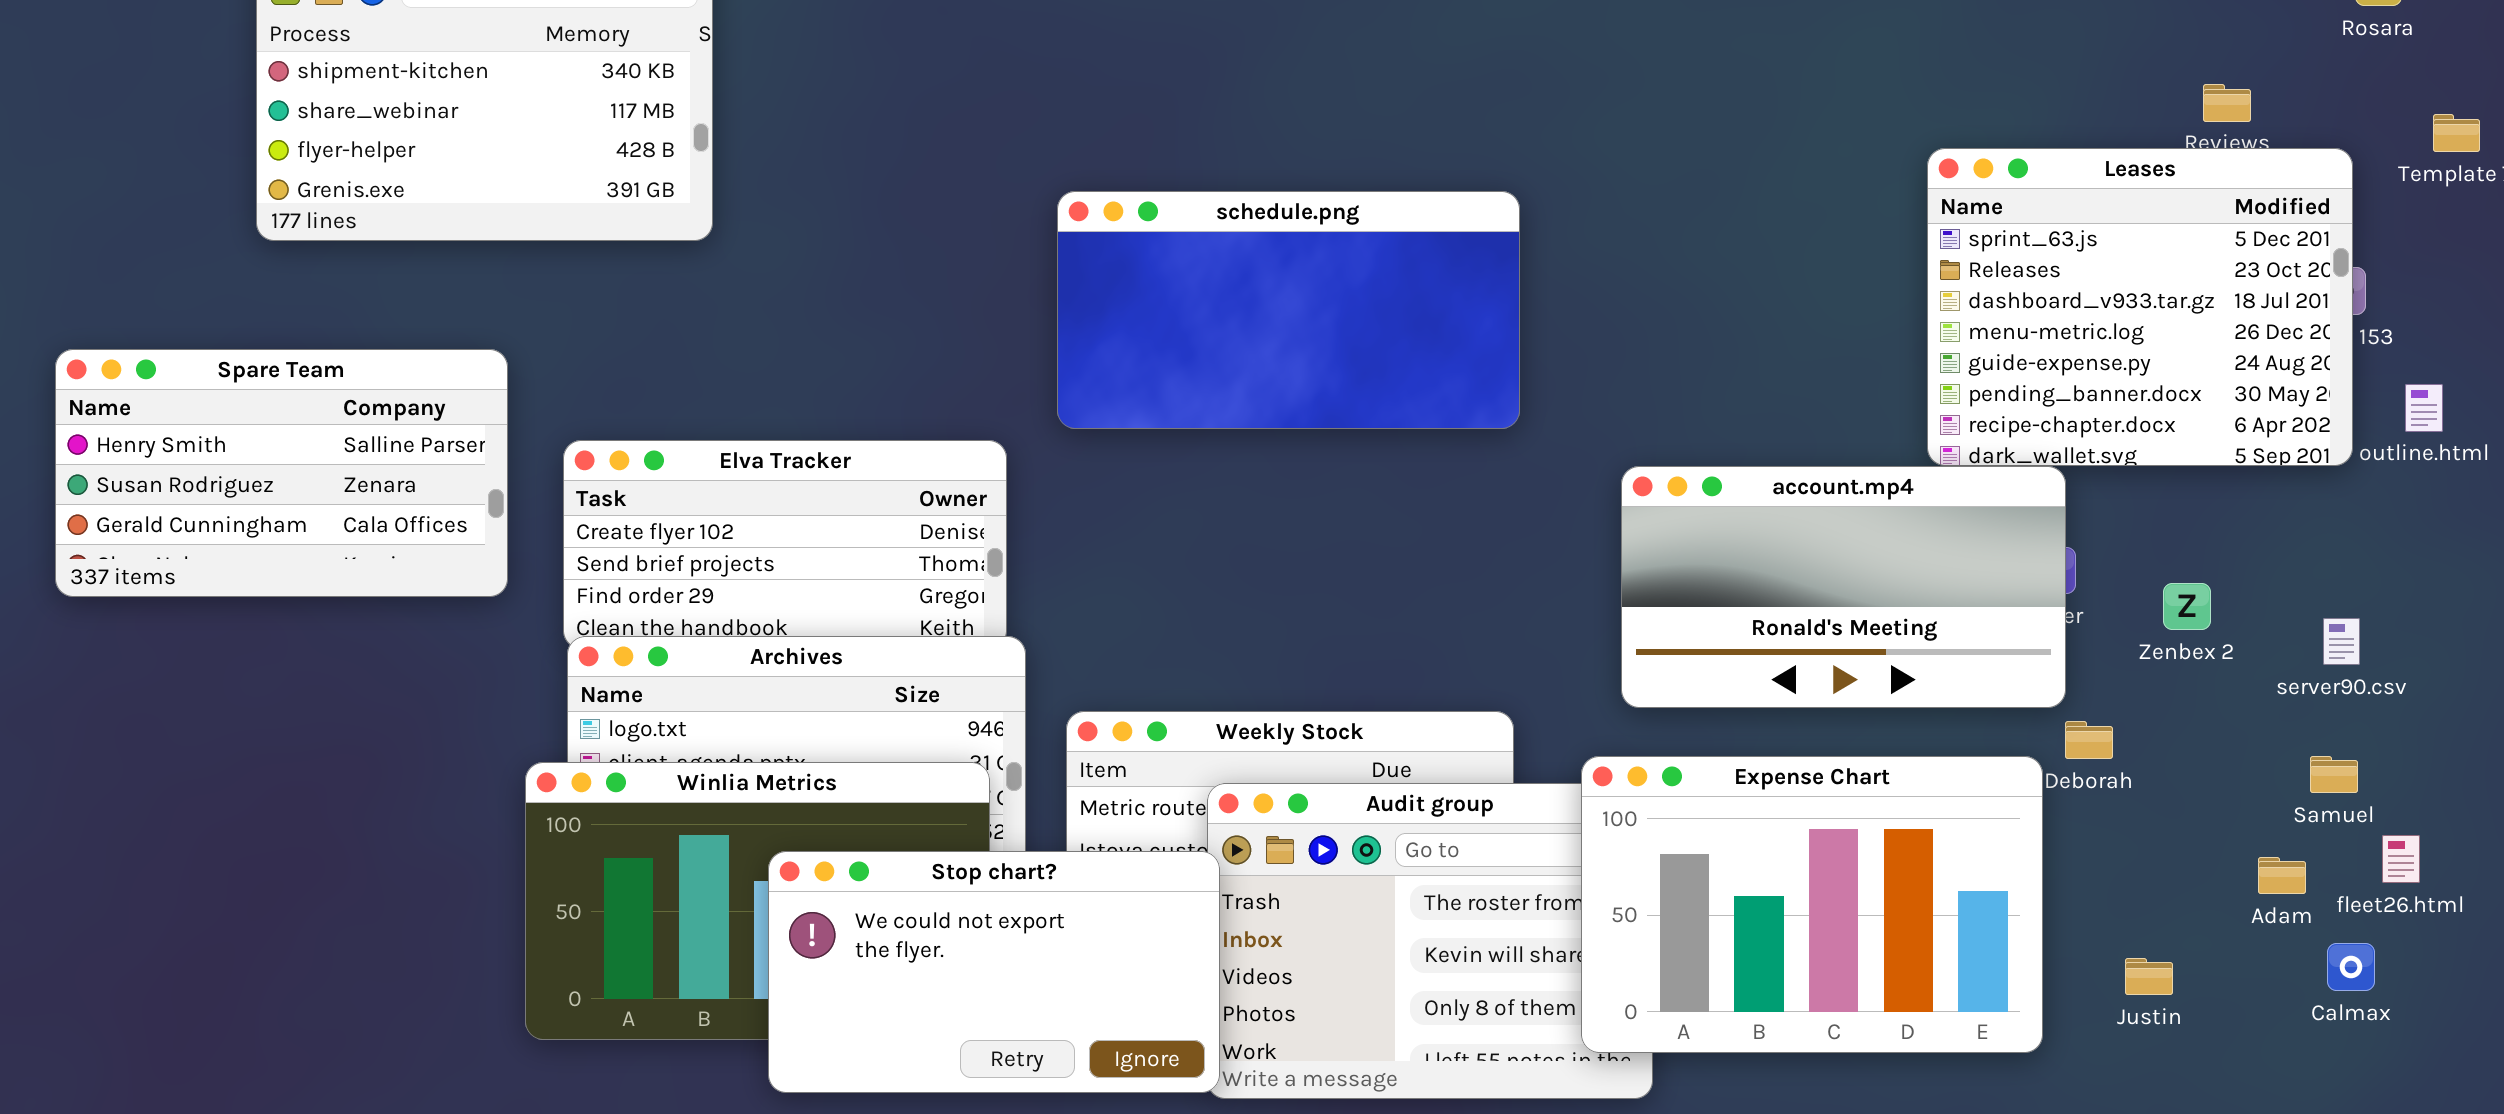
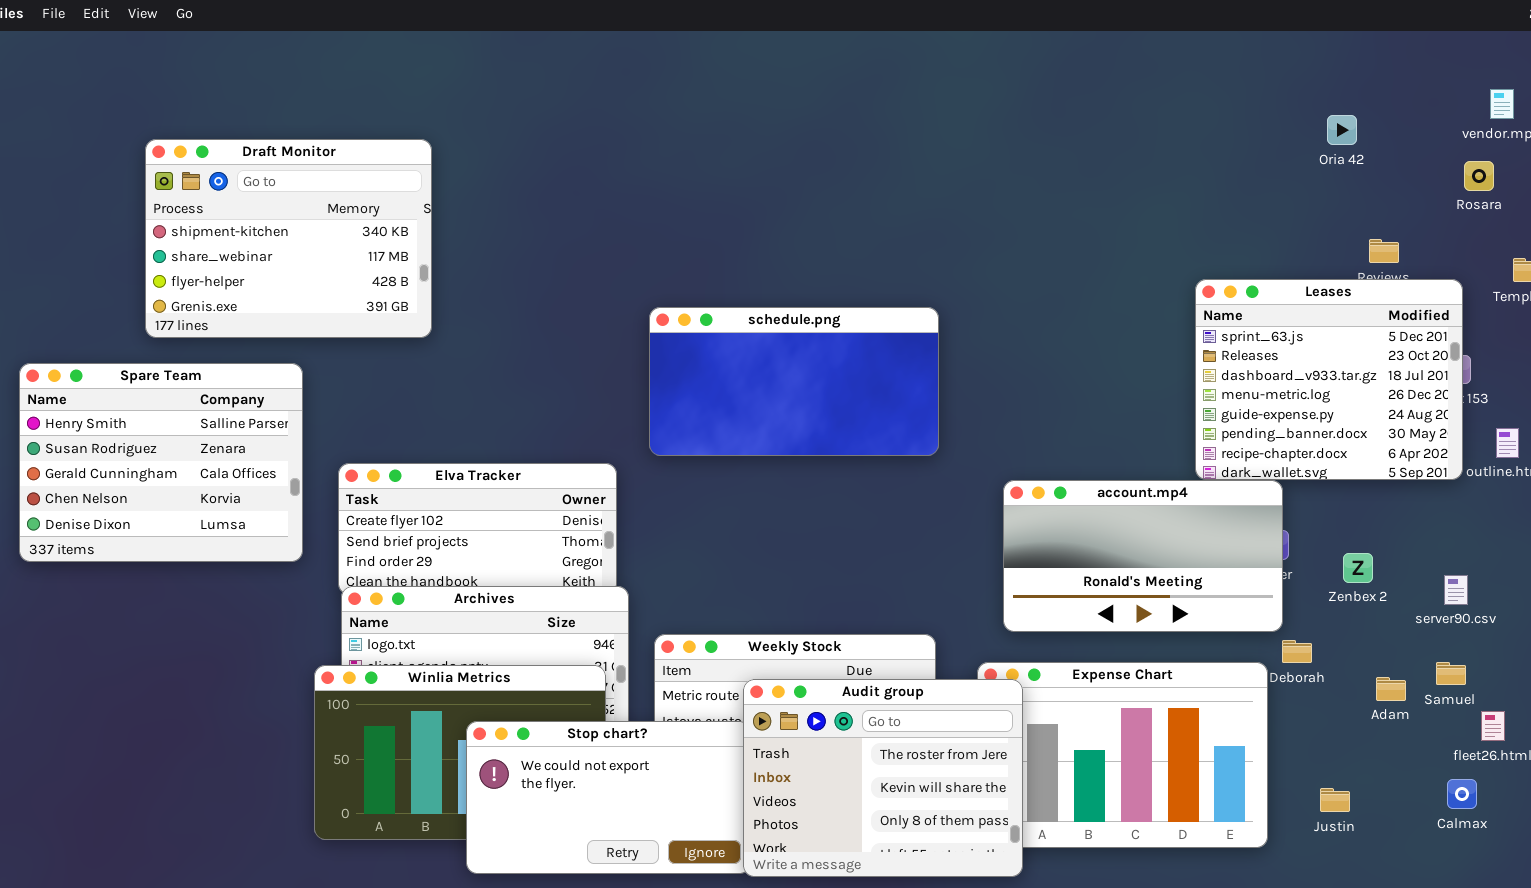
Spare Team: [55,349,508,597] -> [19,363,303,562], resized
Audit group: [1207,783,1653,1099] -> [743,679,1023,877], raised
Adam: [2258,857,2306,894] -> [1376,677,1406,701], moved

